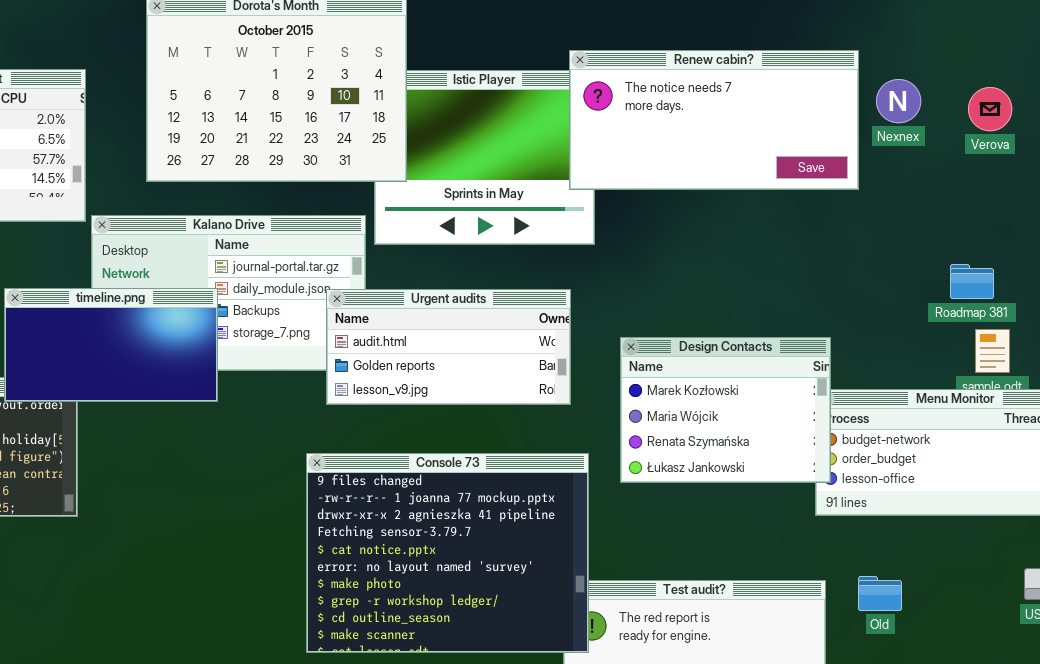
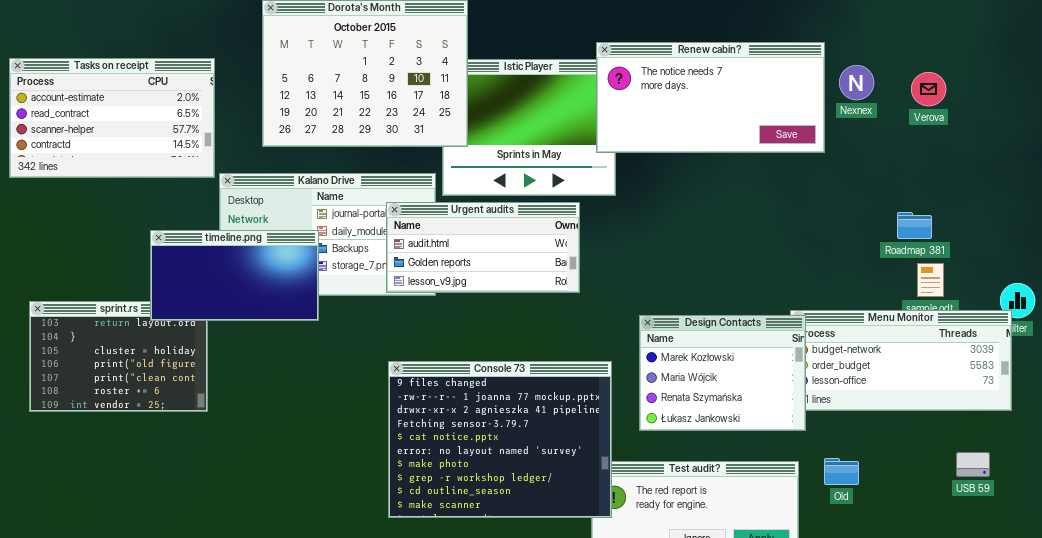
Urgent audits: [326,289,571,405] -> [386,202,580,293], moved
Design Contacts: [620,337,831,483] -> [639,315,806,431], moved

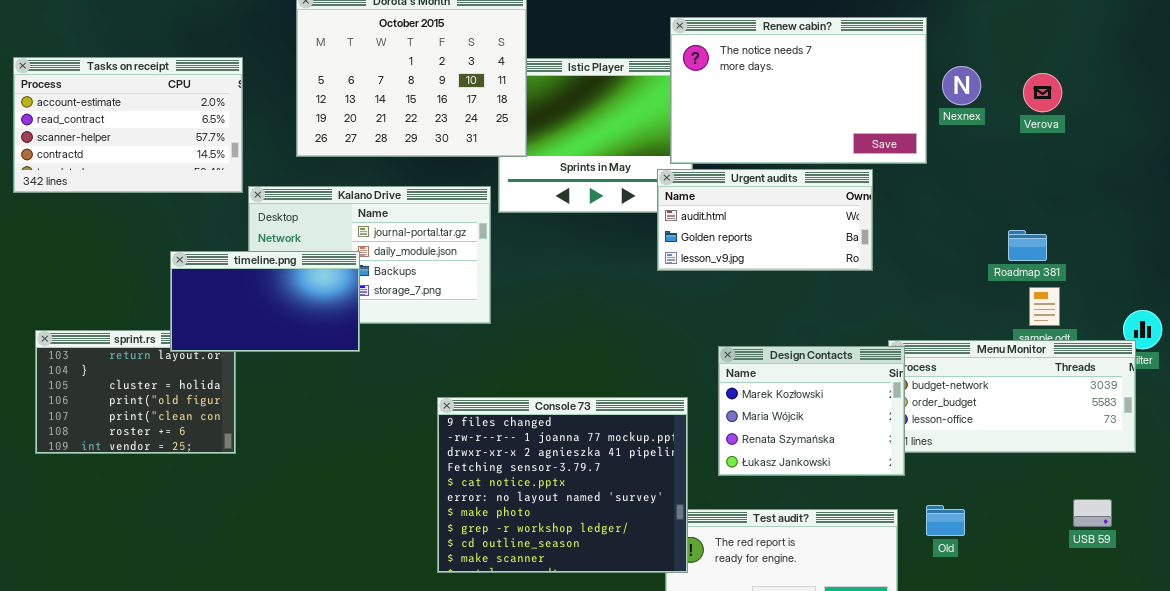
Renew cabin?: [596,42,825,153] -> [670,17,927,164], resized
Urgent audits: [386,202,580,293] -> [657,169,873,271], moved

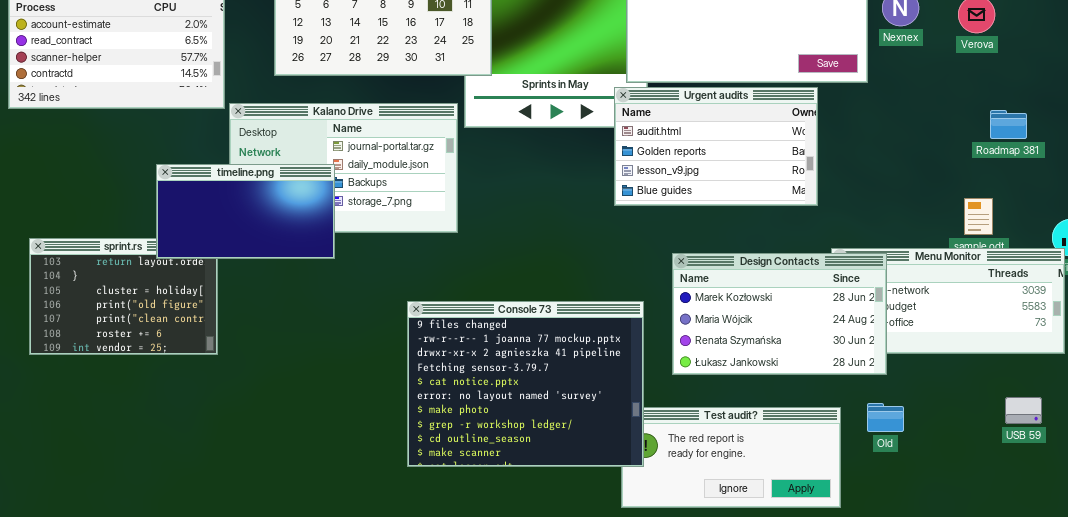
Urgent audits: [657,169,873,271] -> [614,87,818,206], resized
Roadmap 381: [1008,230,1047,261] -> [990,110,1027,139], moved
Design Contacts: [718,346,905,476] -> [672,253,887,375], resized

